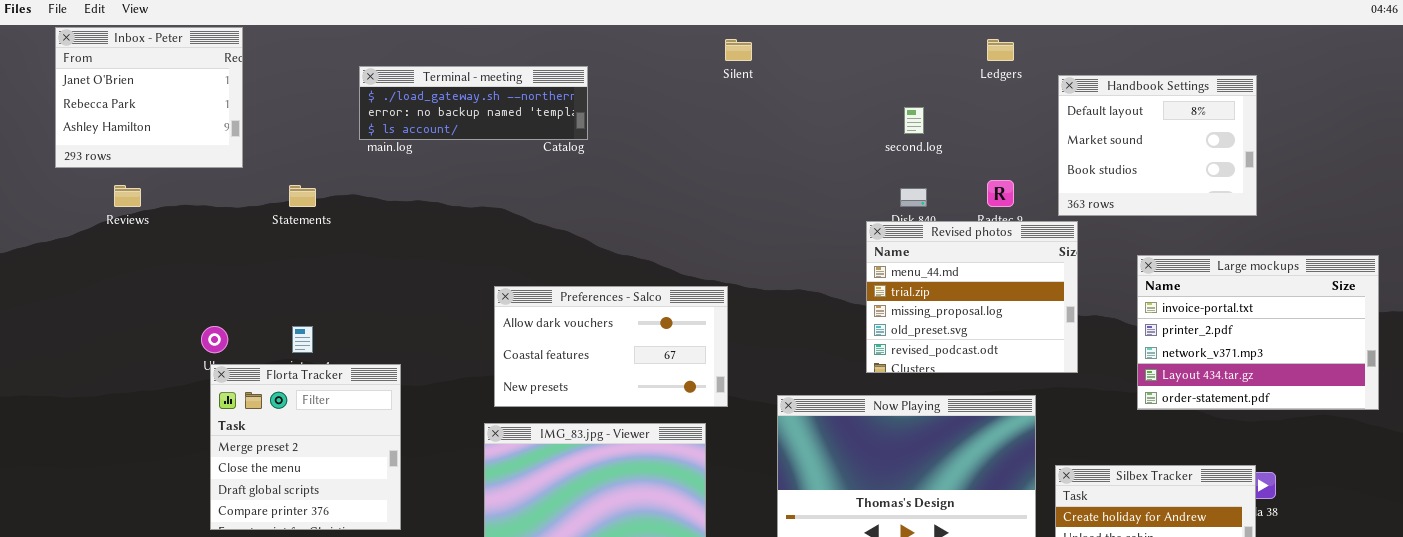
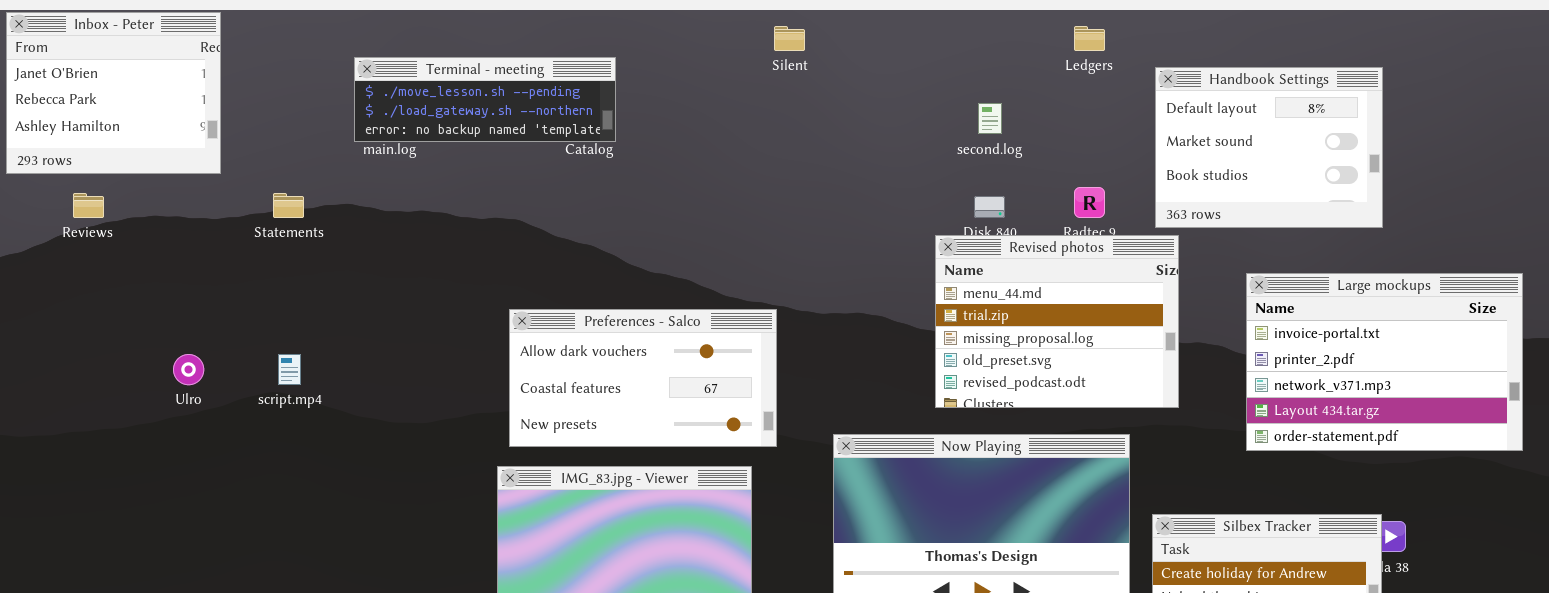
Terminal - meeting: [359,66,588,140] -> [354,57,616,142], scrolled up 1 row
Florta Tracker: [210,364,401,530] -> none, closed

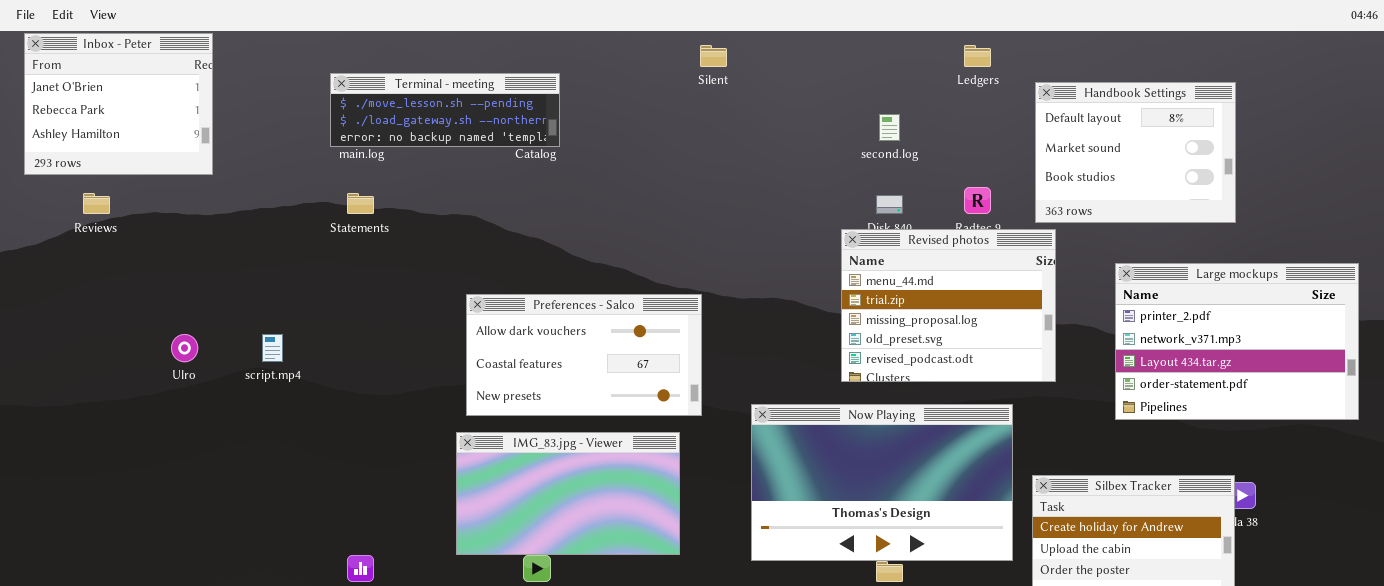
Statements: [273,193,304,218] -> [347,193,374,214], moved
Large mockups: [1246,273,1523,451] -> [1115,263,1359,420], scrolled down 1 row

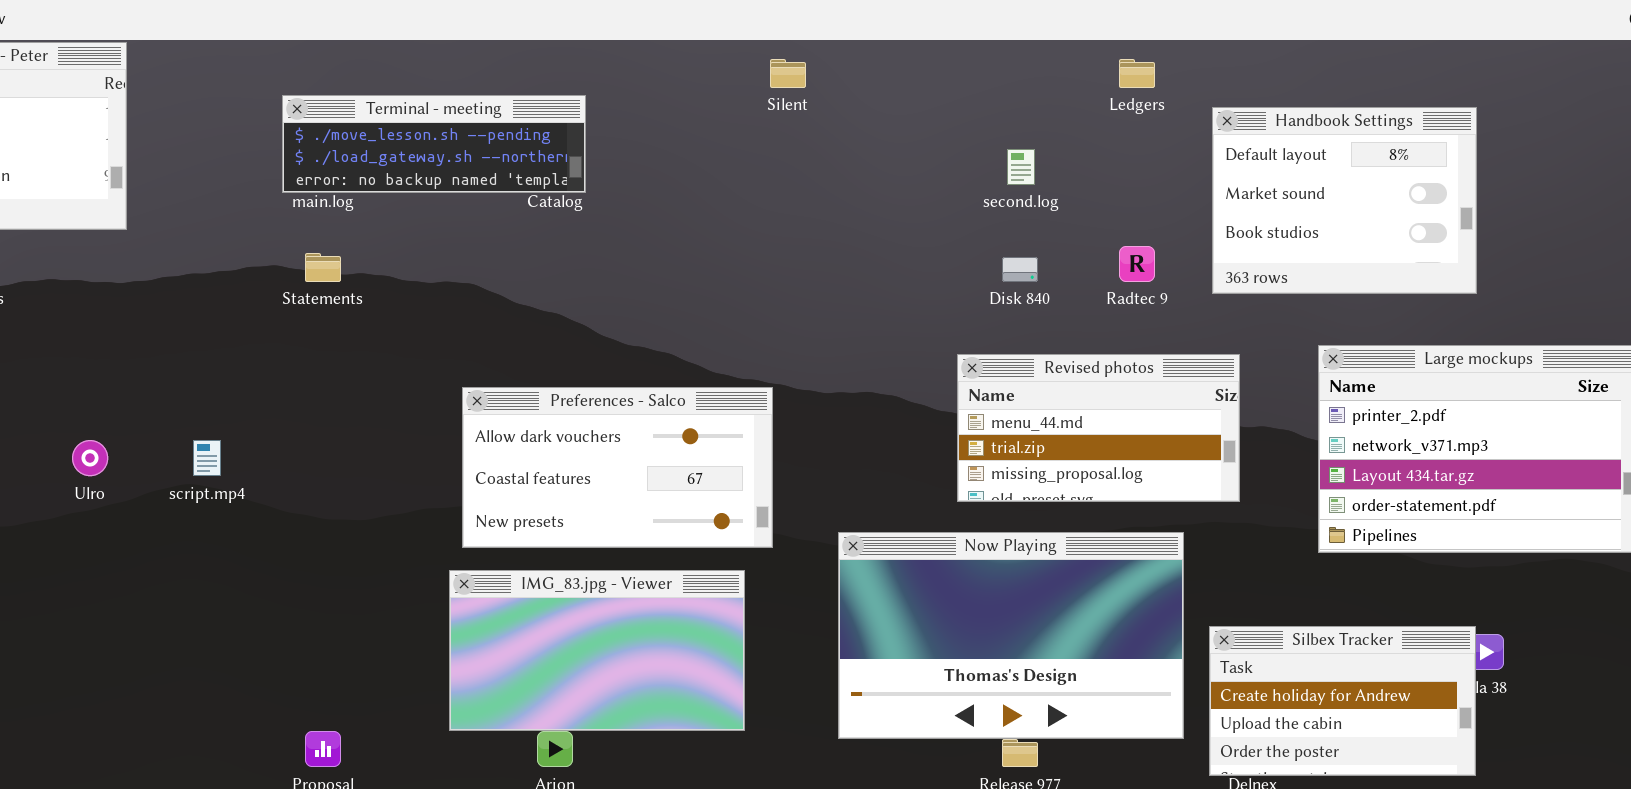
Revised photos: [841,229,1056,382] -> [957,354,1240,502], resized

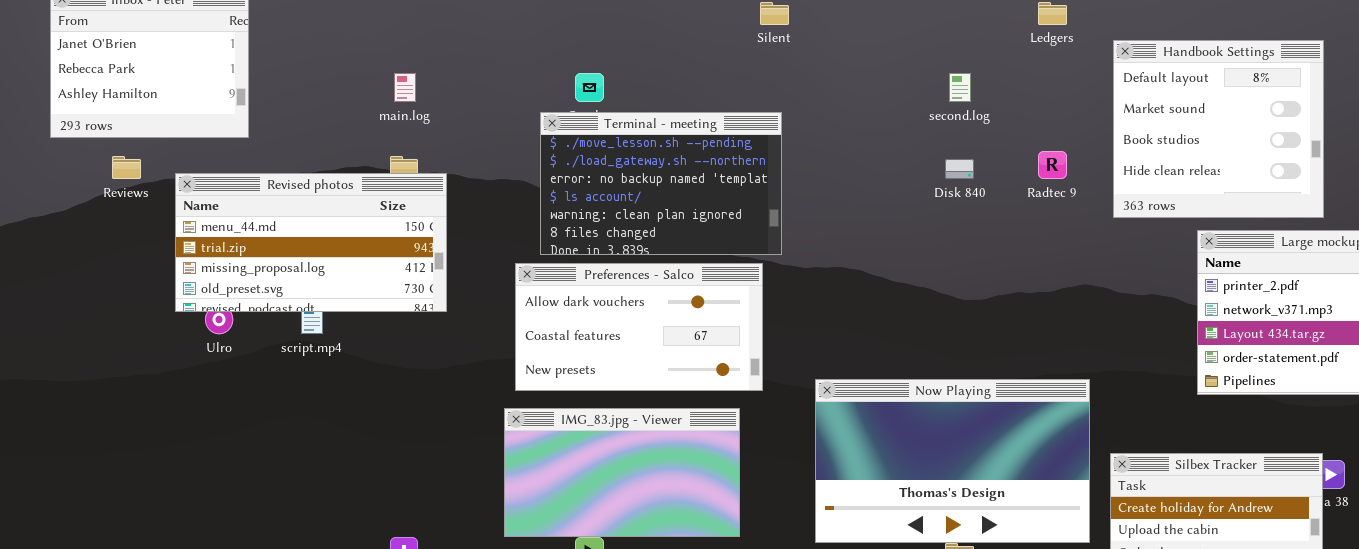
Terminal - meeting: [282,95,586,193] -> [540,112,782,255], moved, resized
Handbook Settings: [1212,107,1477,294] -> [1113,40,1324,218], resized
Revised photos: [957,354,1240,502] -> [175,173,447,312], moved, resized

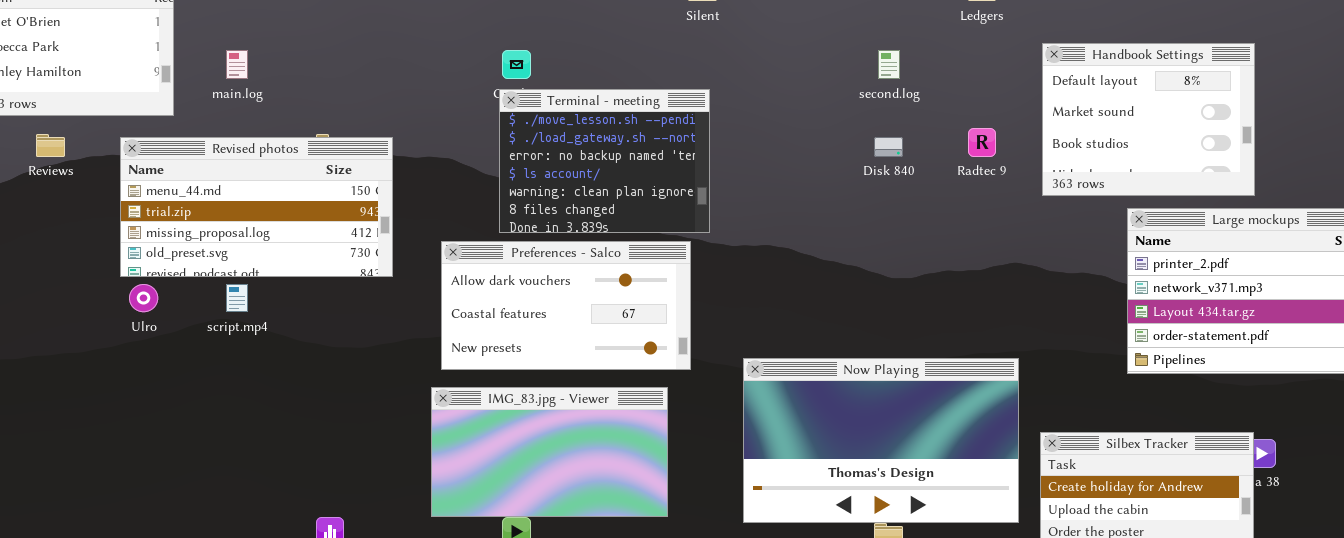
Handbook Settings: [1113,40,1324,218] -> [1042,43,1255,196], resized
main.log: [394,73,416,102] -> [226,50,248,79], moved
Terminal - meeting: [540,112,782,255] -> [499,89,710,233], resized
Revised photos: [175,173,447,312] -> [120,137,393,277], moved

